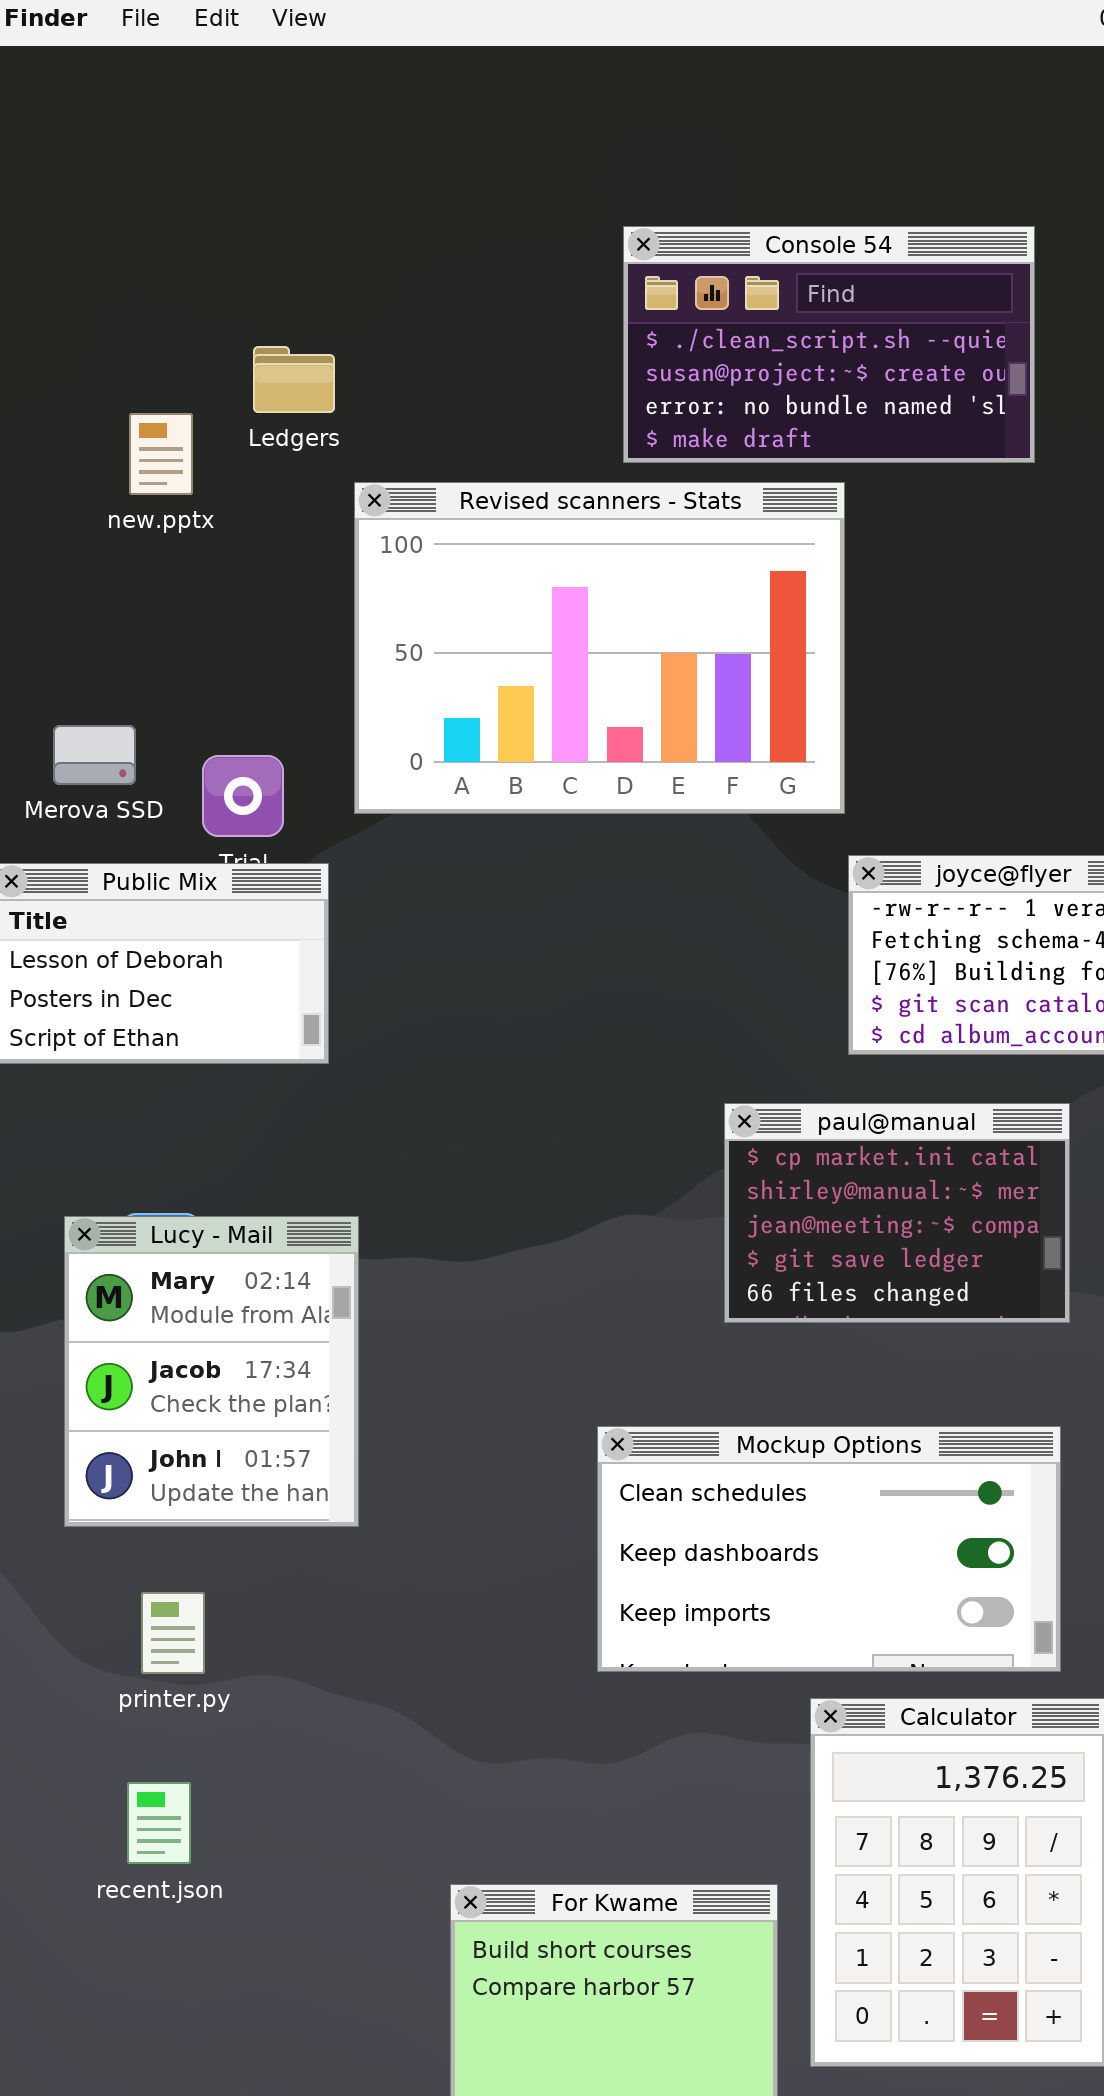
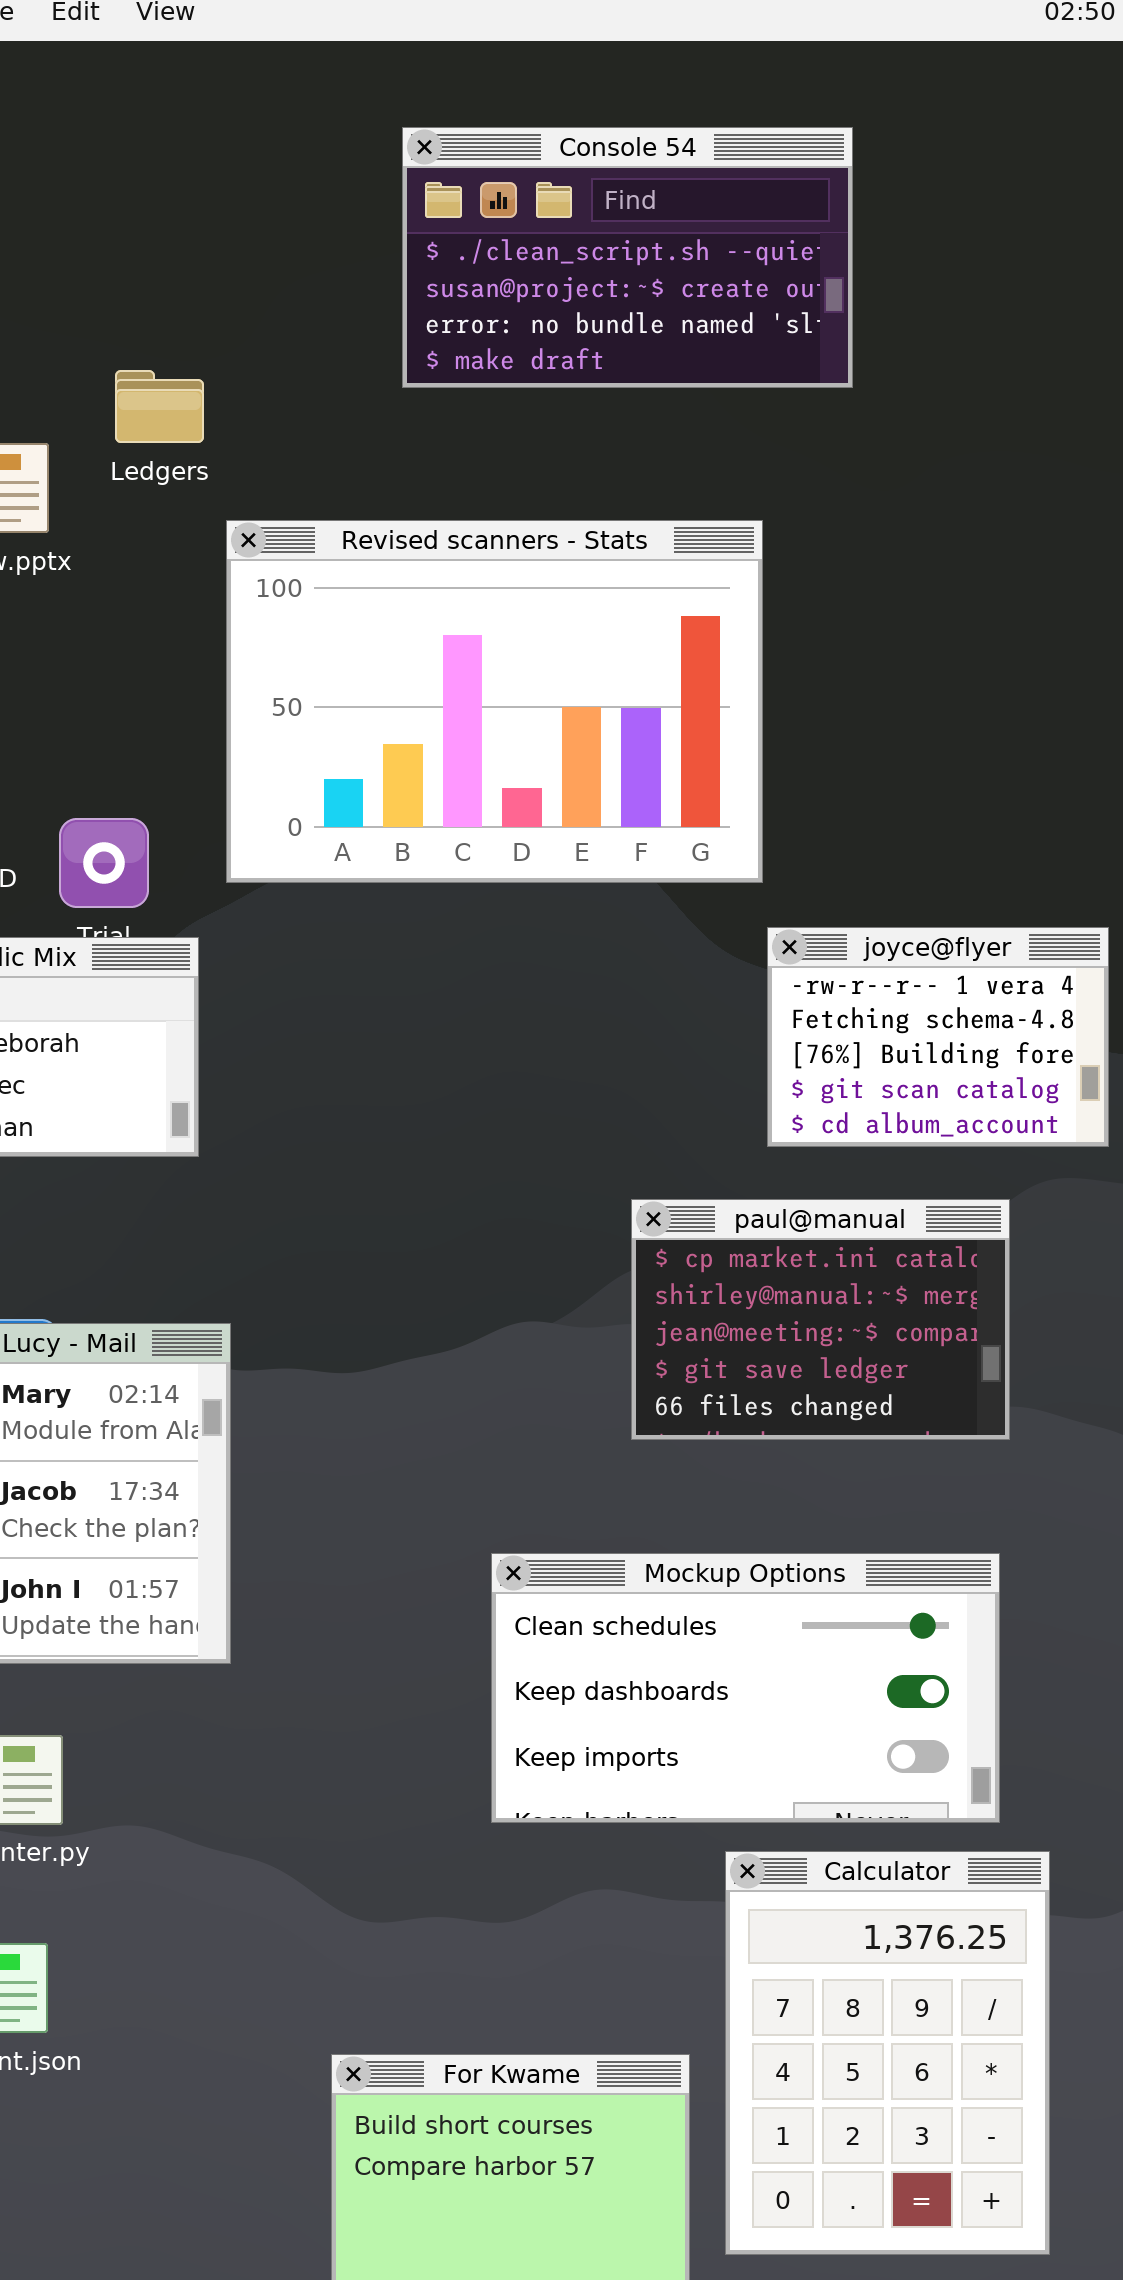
Console 54: [623,226,1035,463] -> [402,127,853,388], moved

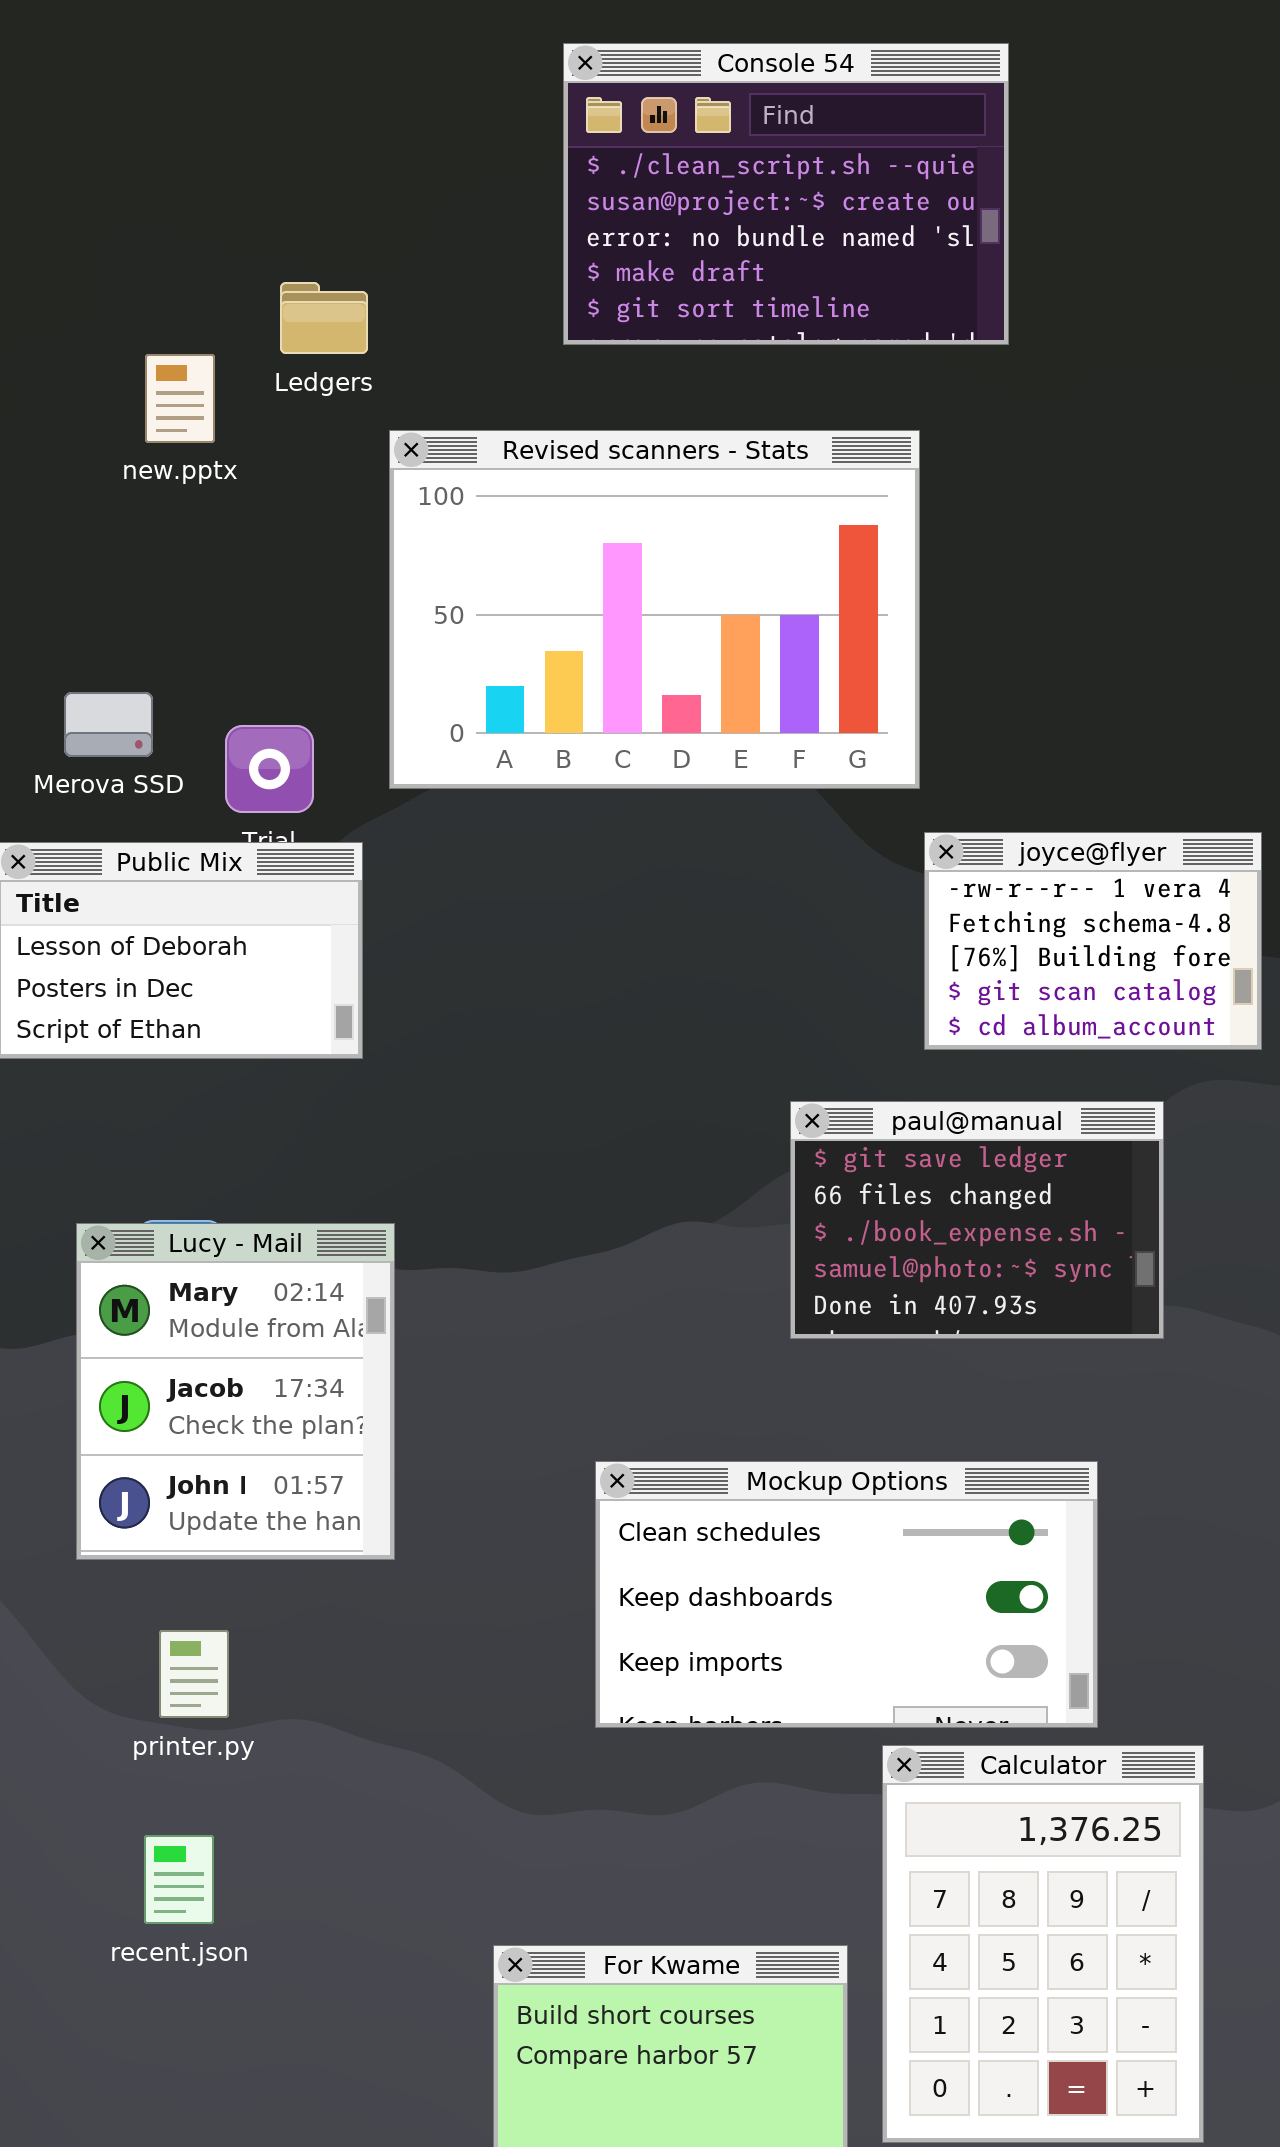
Console 54: [402,127,853,388] -> [563,43,1009,345], resized
paul@manual: [631,1199,1010,1440] -> [790,1101,1164,1339], scrolled down 3 rows
Mockup Options: [491,1553,1000,1823] -> [595,1461,1098,1728], moved

